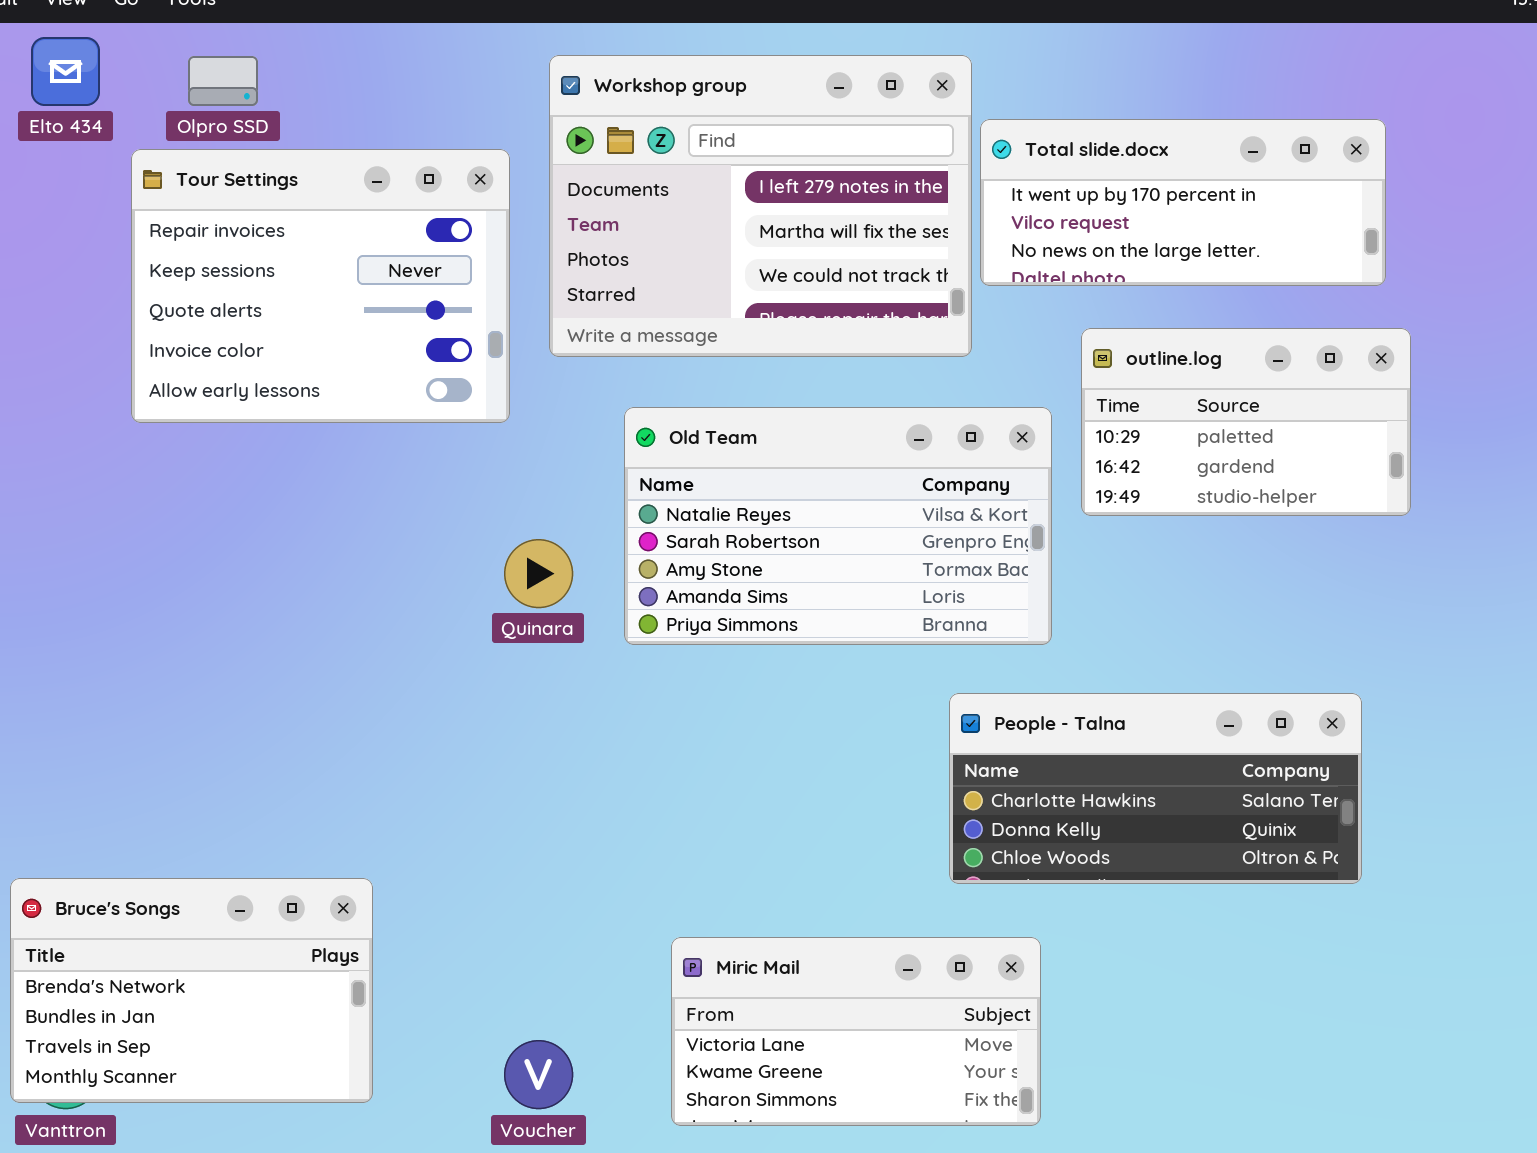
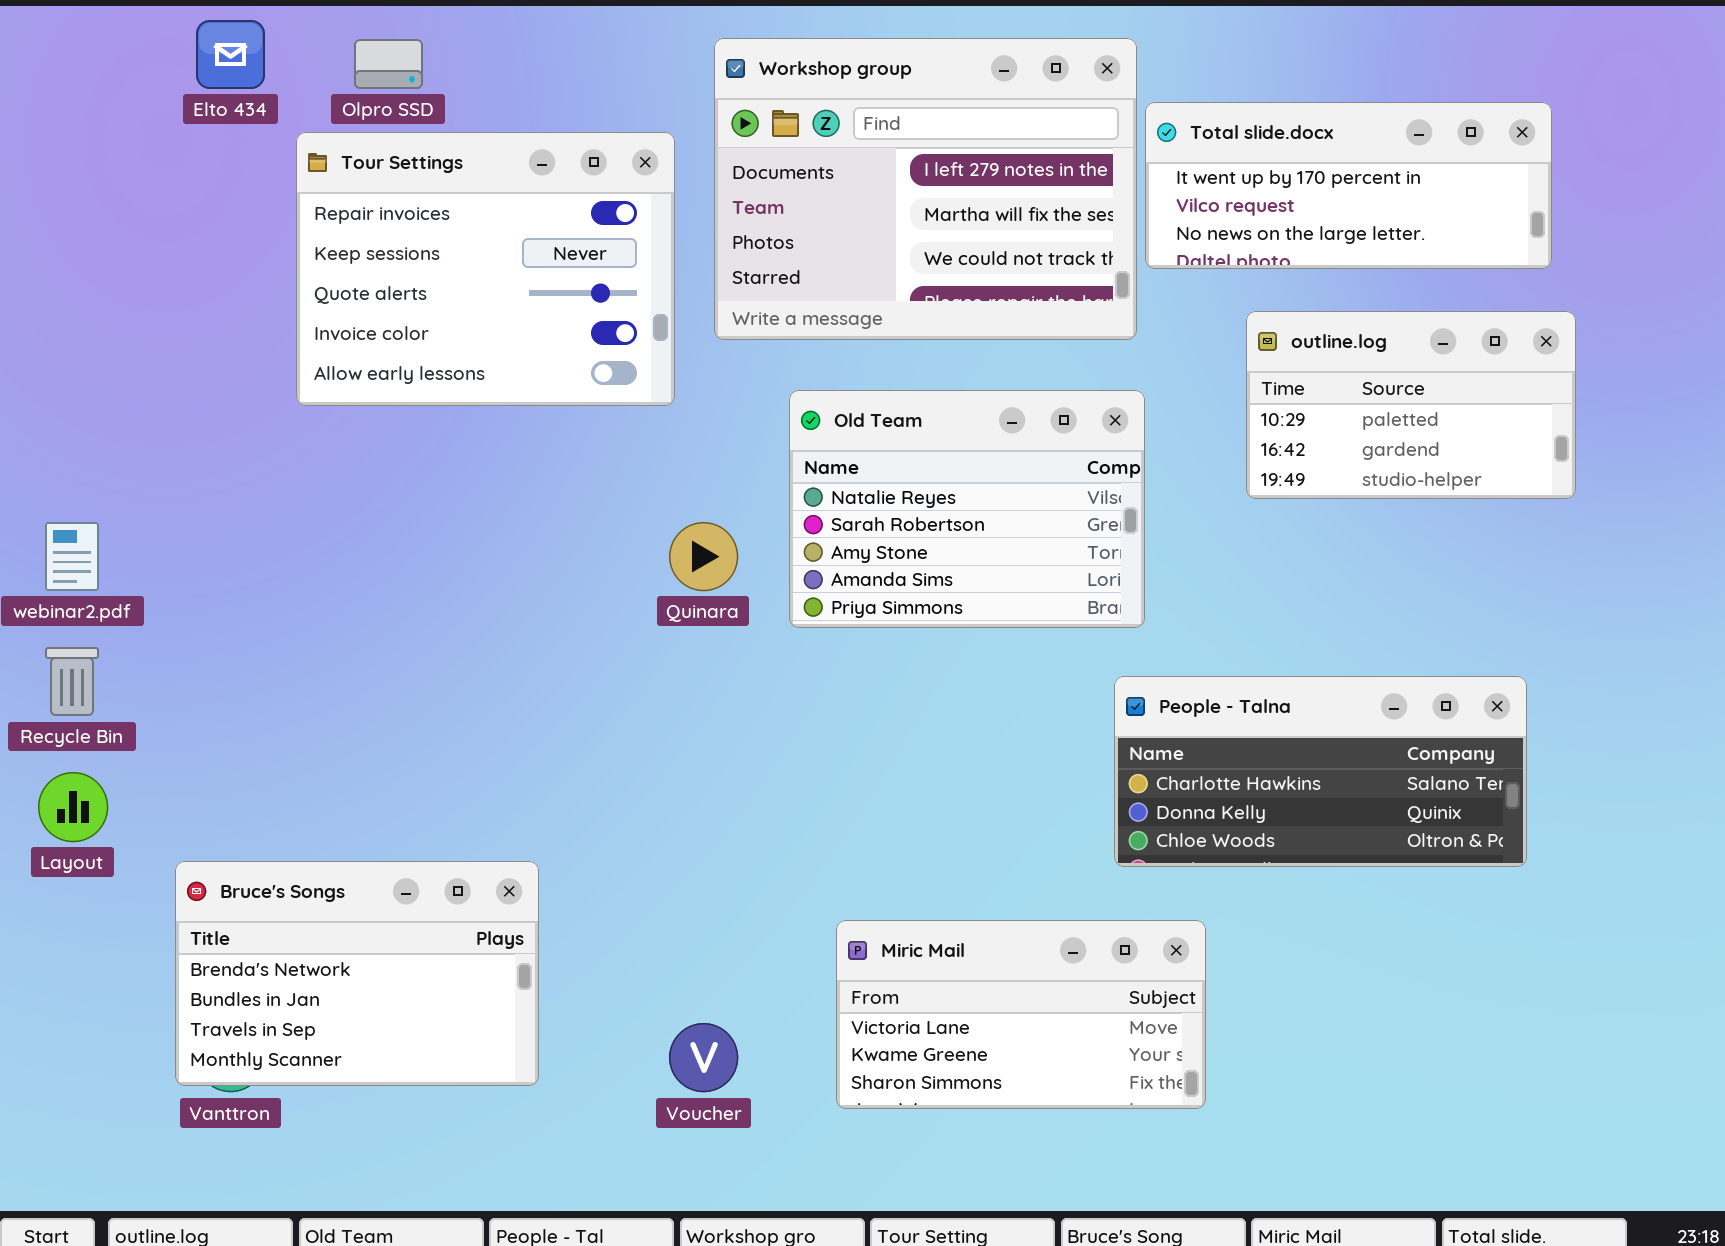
Old Team: [624,407,1052,645] -> [789,390,1145,628], resized

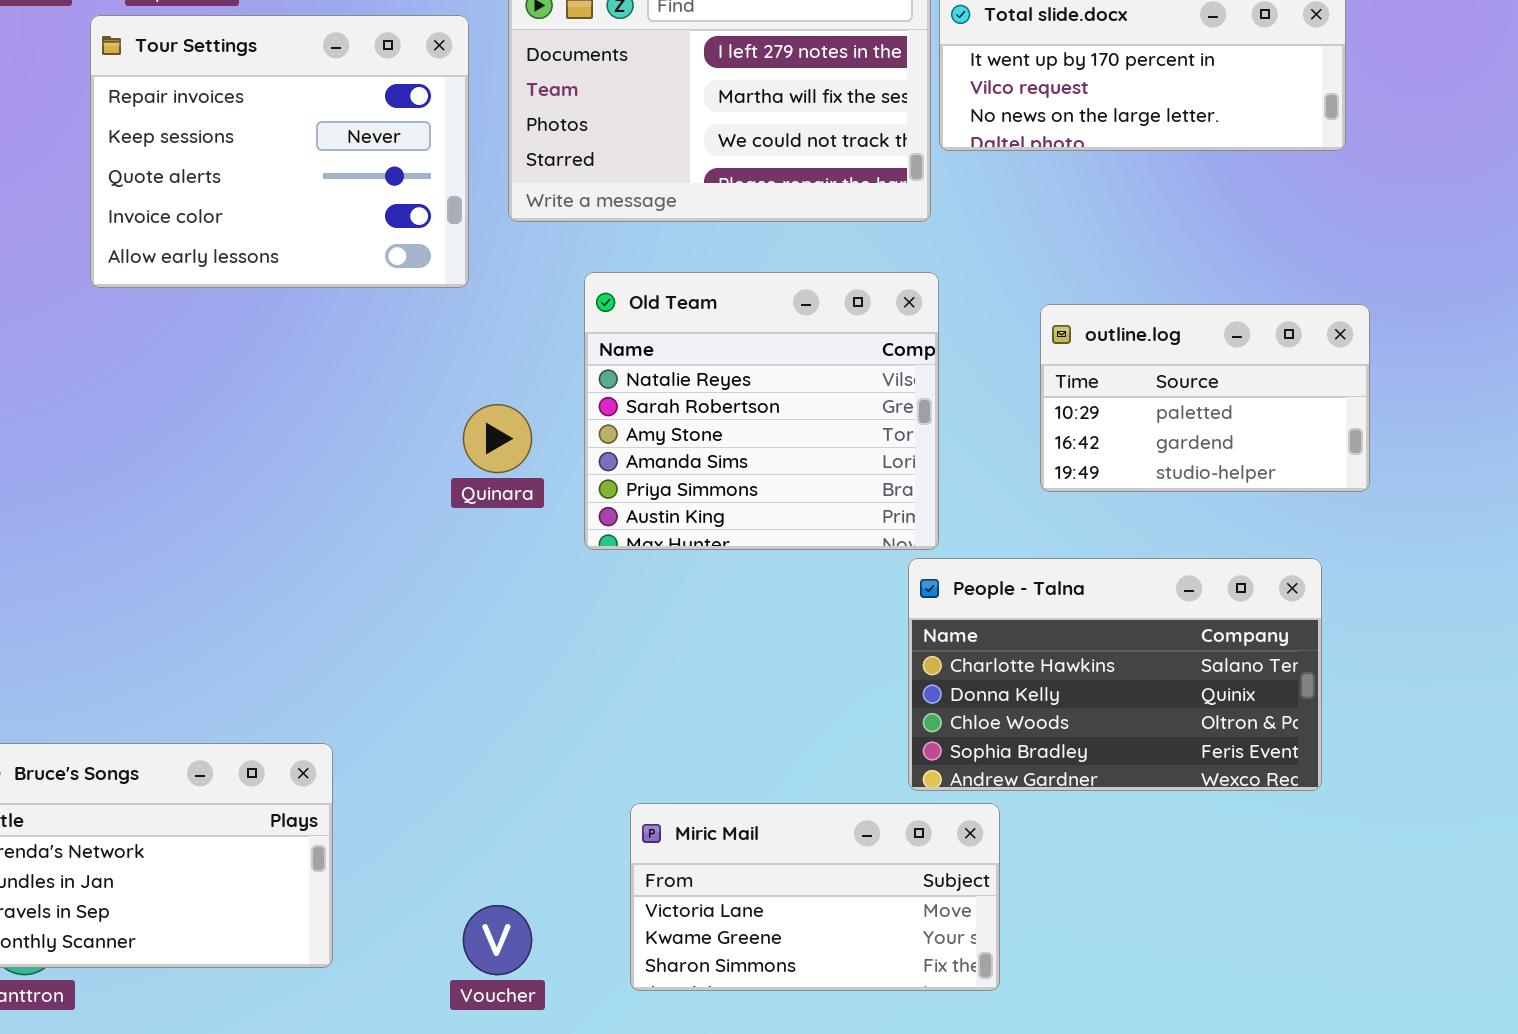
outline.log: [1246,311,1576,499] -> [1040,304,1370,492], moved
Old Team: [789,390,1145,628] -> [584,272,939,550], resized
People - Talna: [1114,676,1527,867] -> [908,558,1322,791], resized

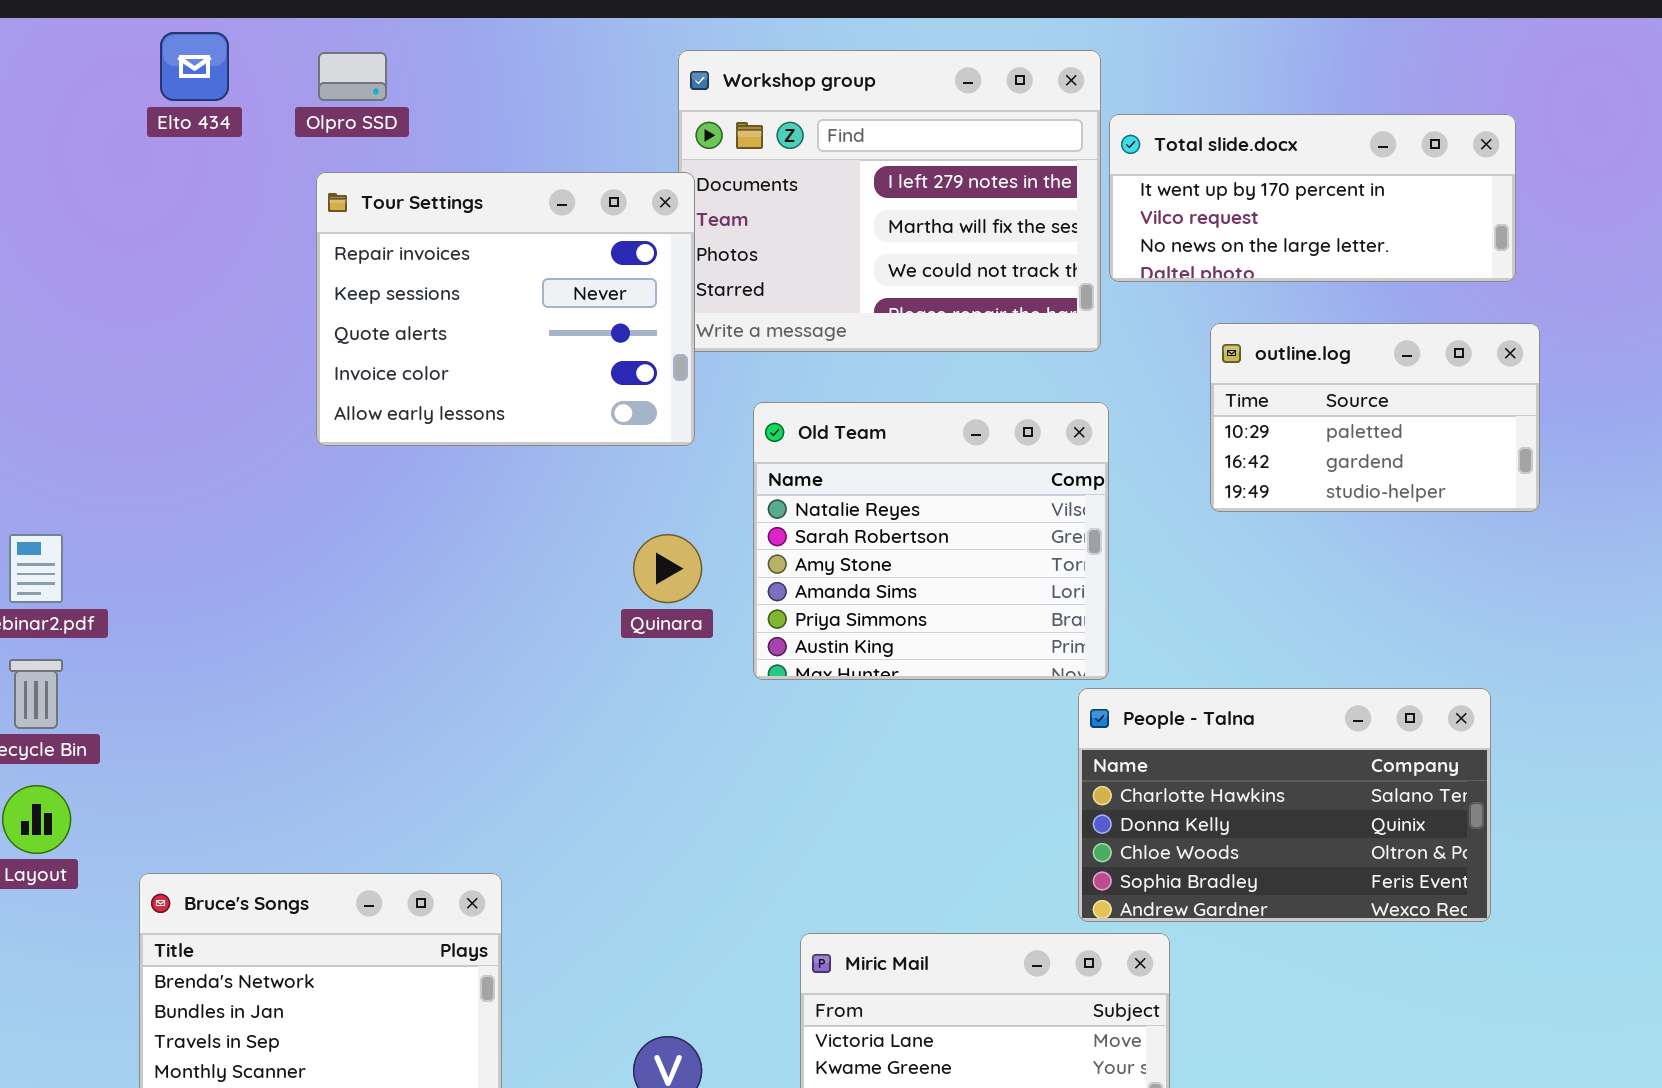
Tour Settings: [90,15,469,288] -> [316,172,695,446], moved
outline.log: [1040,304,1370,492] -> [1210,323,1540,512], moved

